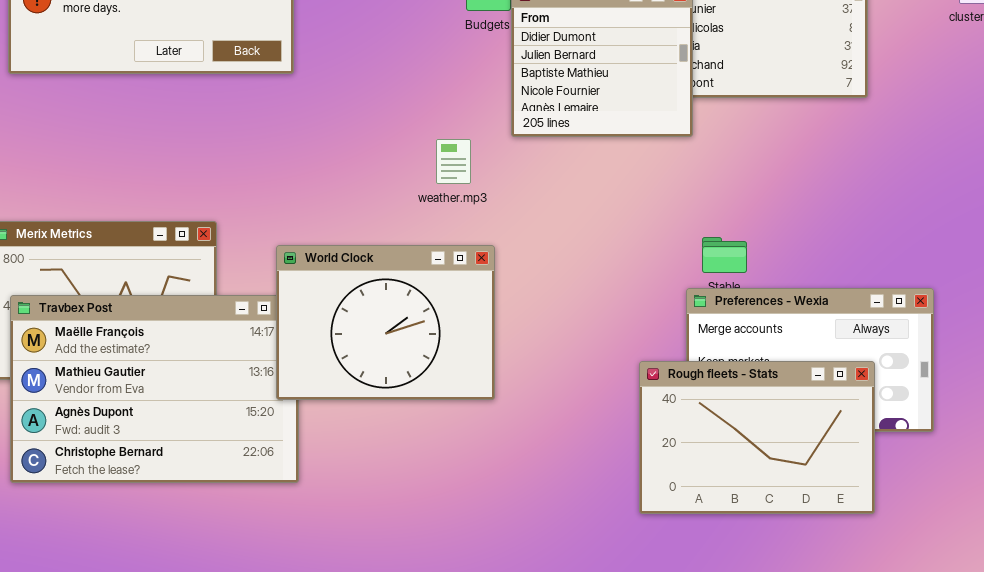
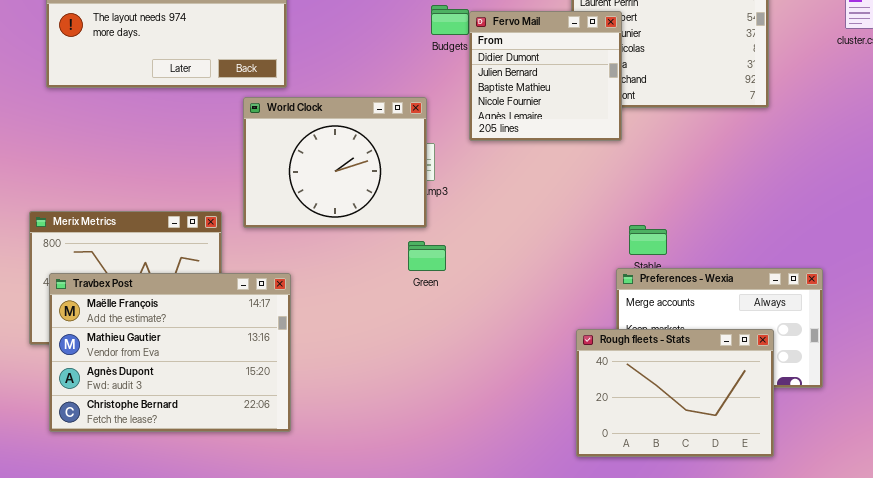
World Clock: [276,245,495,400] -> [243,97,427,228], moved

